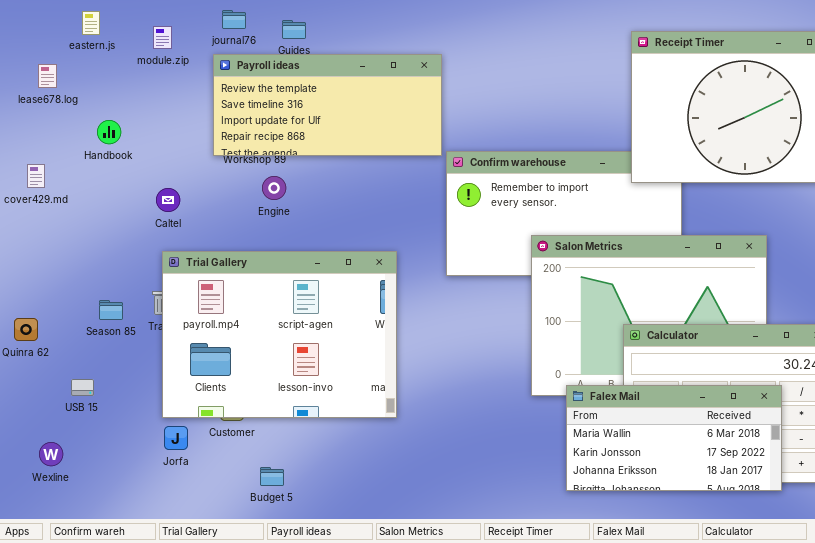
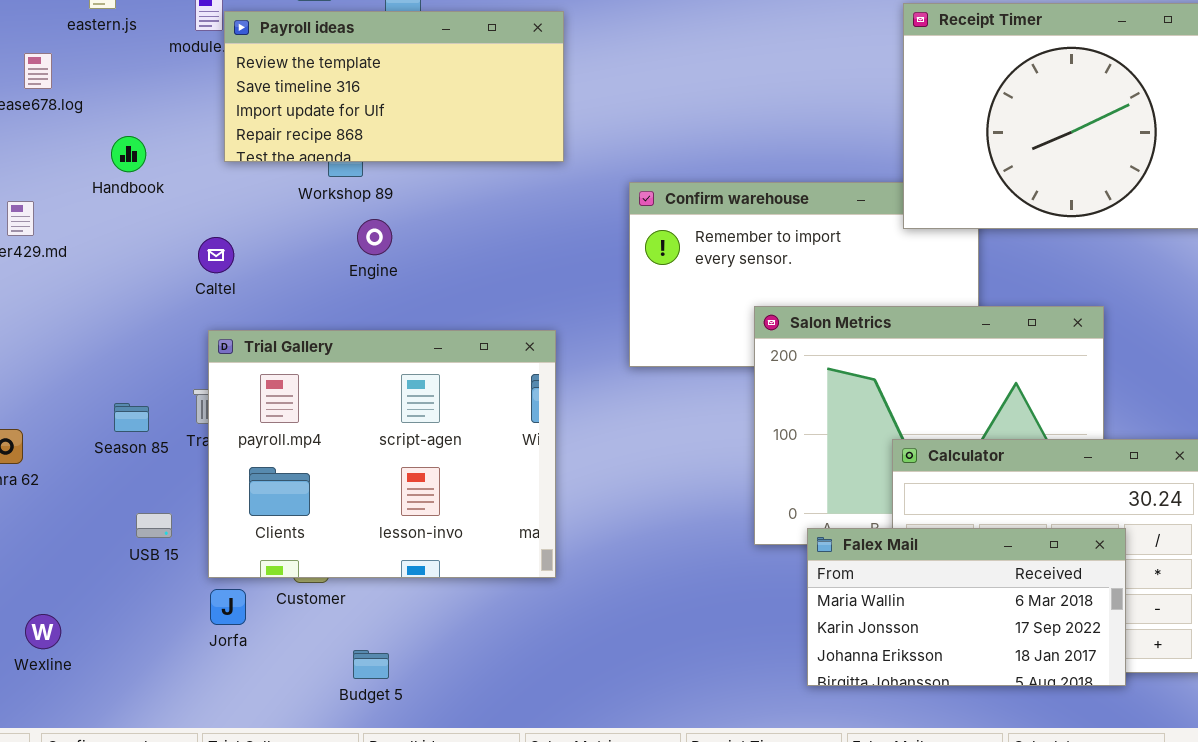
Payroll ideas: [213,54,442,156] -> [224,11,564,162], moved
USB 15: [71,379,94,396] -> [136,513,172,538], moved

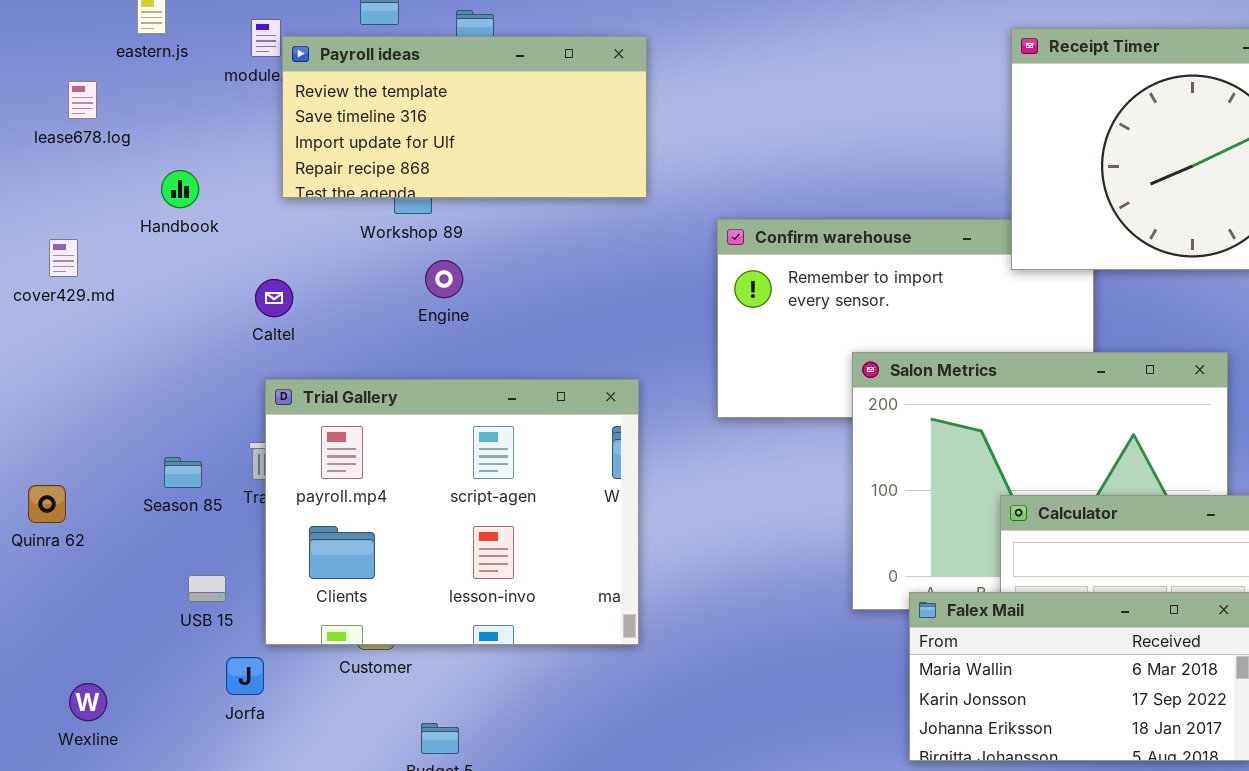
Jorfa: [210,589,246,625] -> [226,657,264,695], moved

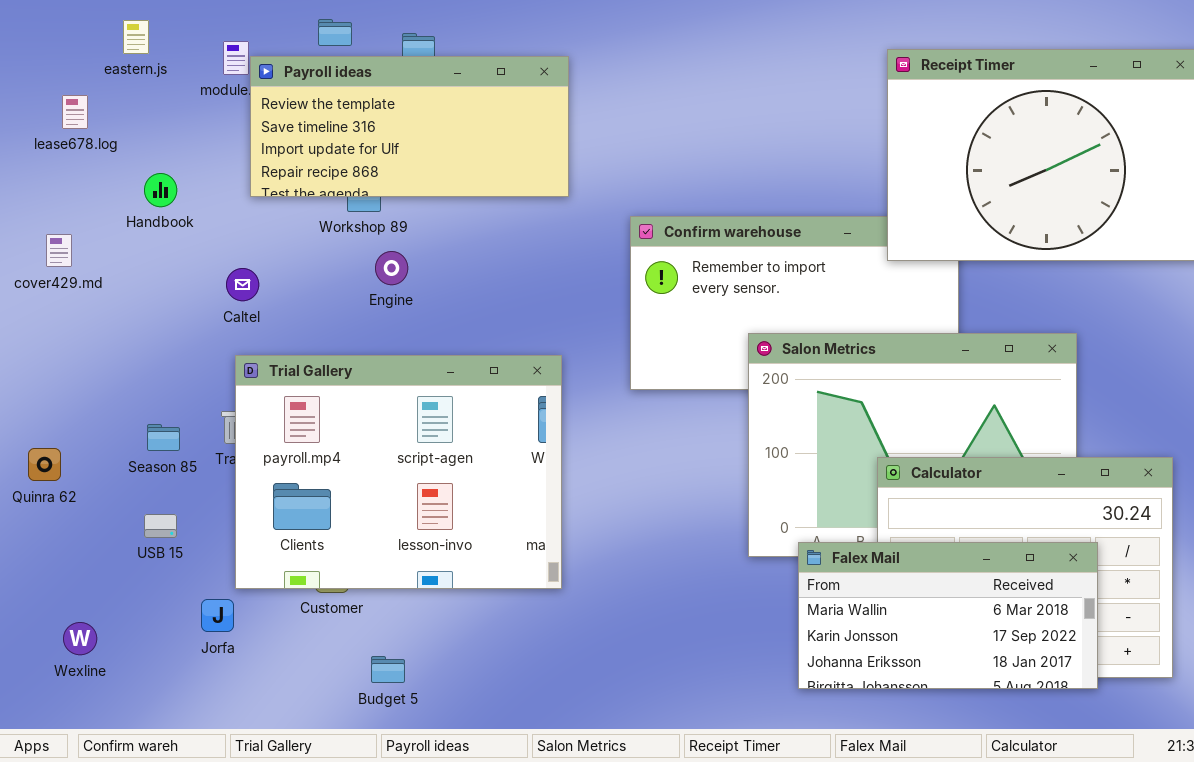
USB 15: [188,575,226,602] -> [144,514,177,538], moved

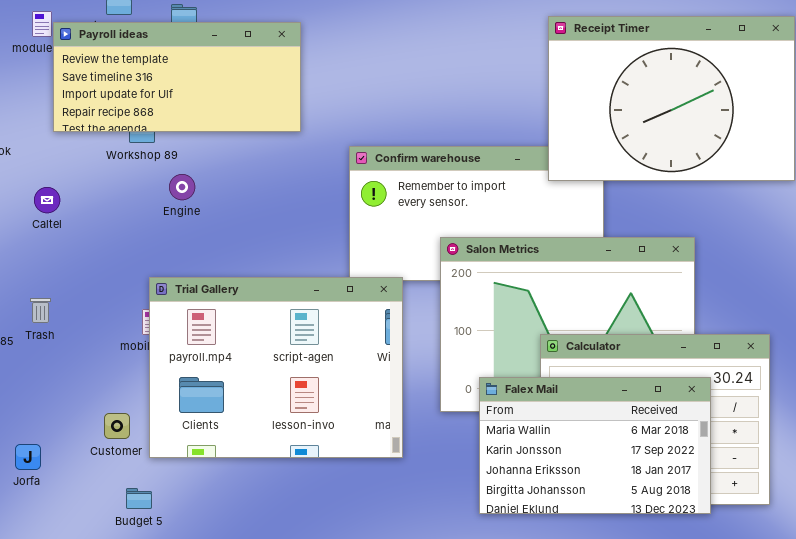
Engine: [375,251,408,285] -> [169,174,195,200], moved
Trial Gallery: [235,355,562,589] -> [149,277,403,458], moved
Falex Mail: [798,542,1098,689] -> [479,377,711,514], resized
Budget 5: [371,656,405,683] -> [126,488,152,509], moved

